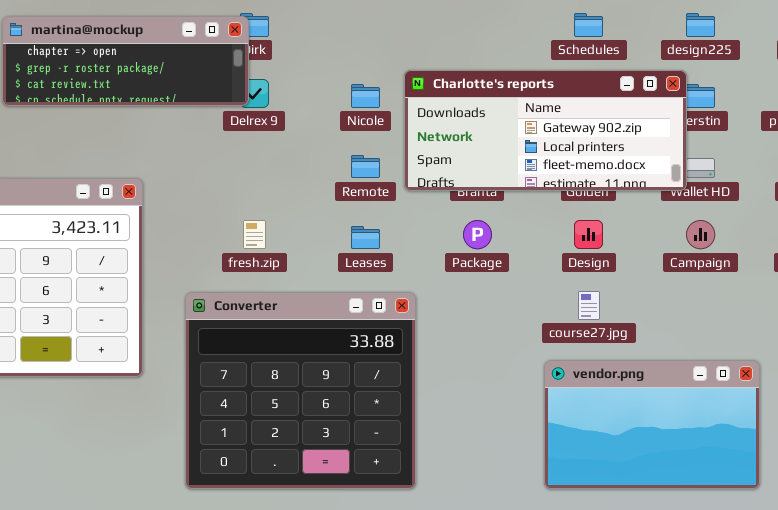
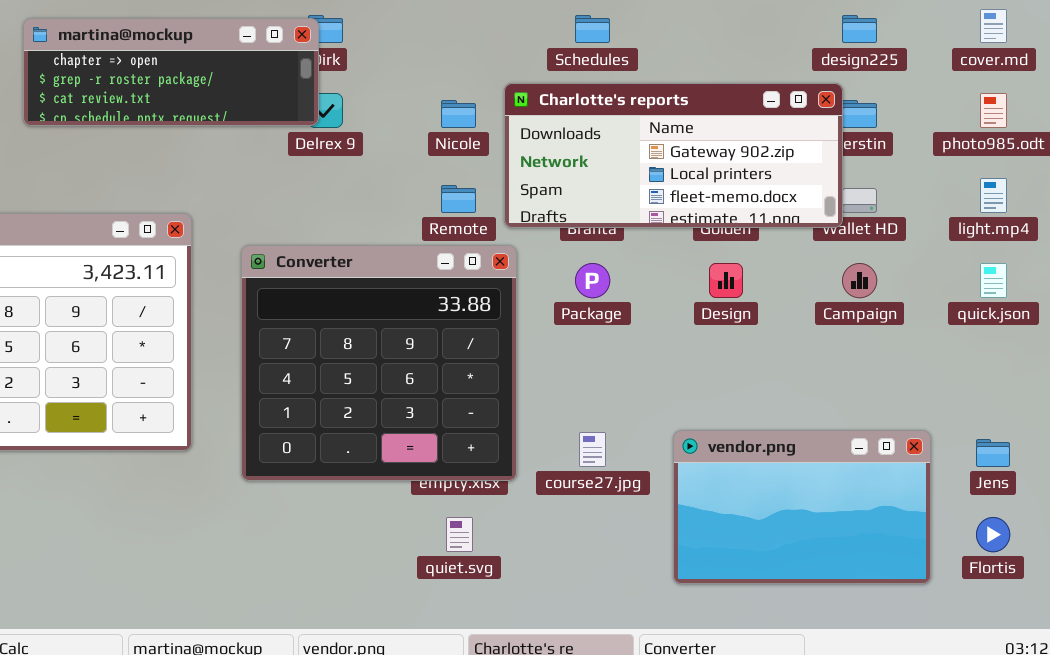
Schedules: [574,13,603,37] -> [575,15,610,43], moved
course27.jpg: [578,291,600,320] -> [579,432,606,467], moved
Converter: [185,292,416,489] -> [241,245,517,481], moved

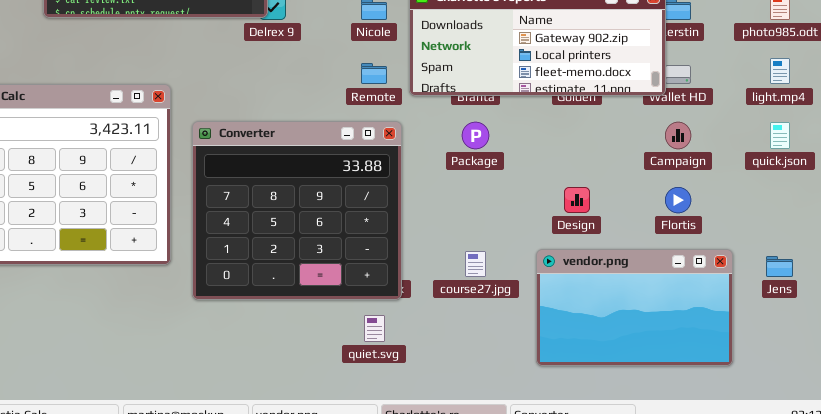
Converter: [241,245,517,481] -> [192,121,402,300], moved
Design: [709,263,743,298] -> [564,187,590,213], moved
Flortis: [976,517,1010,552] -> [665,187,691,213], moved

